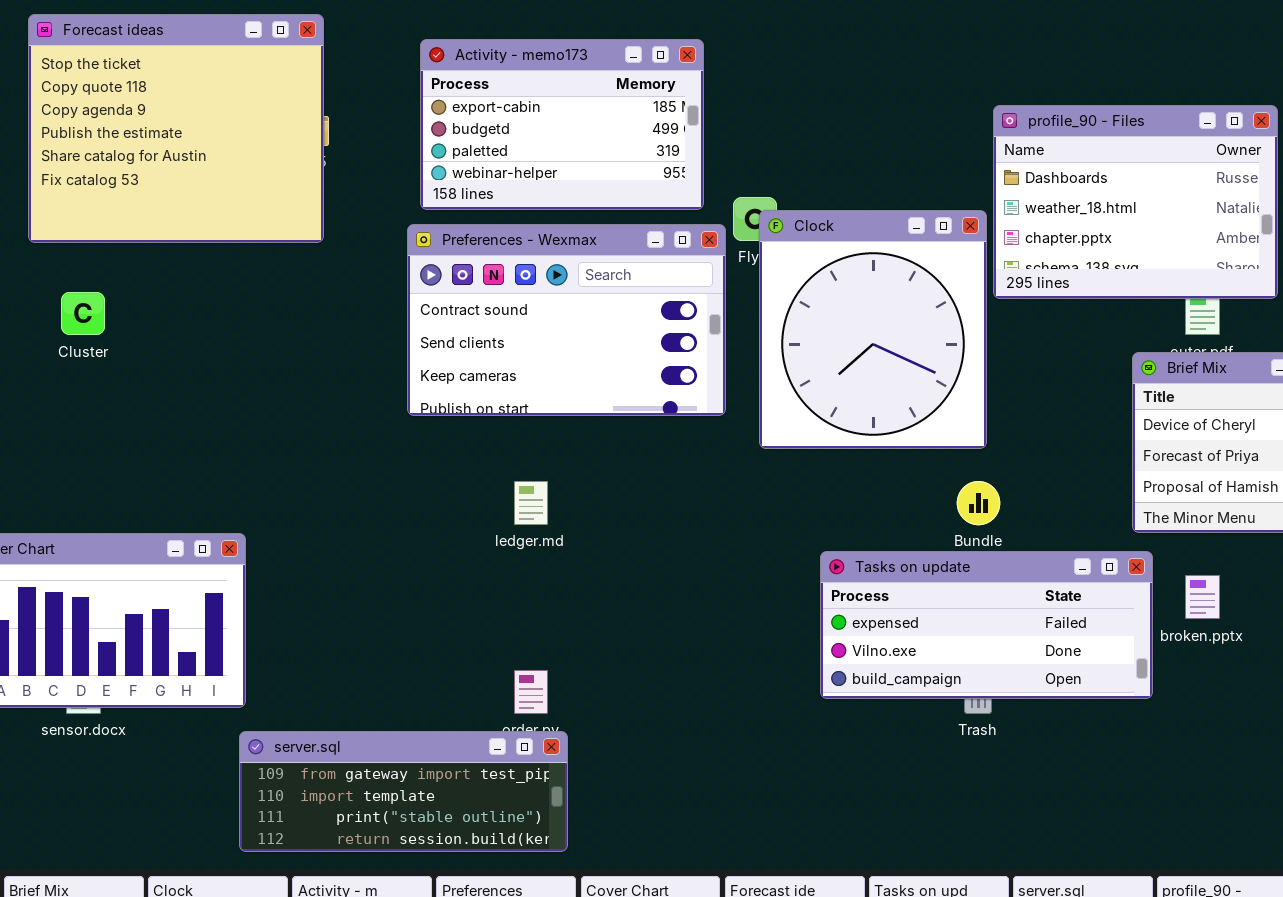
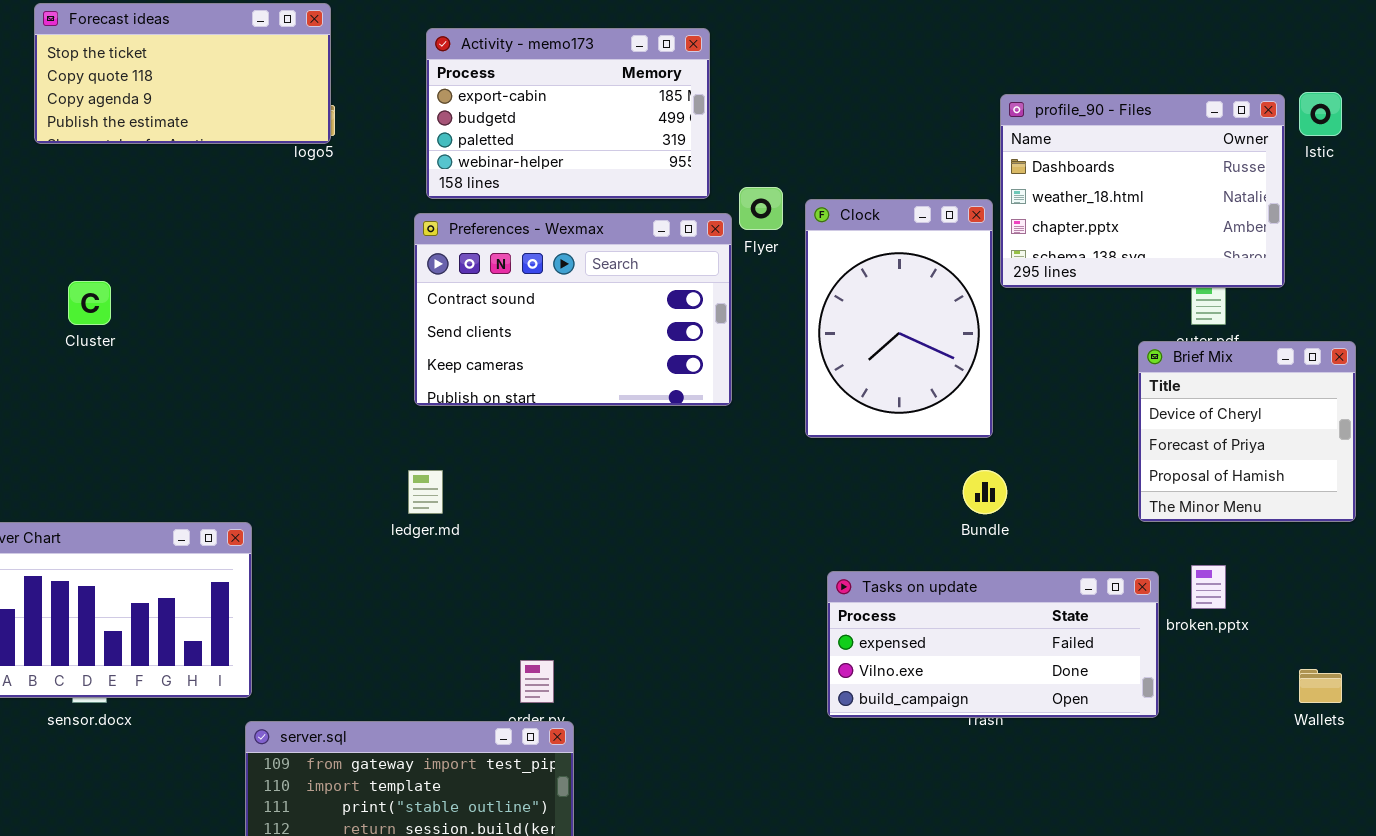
Forecast ideas: [28,14,324,243] -> [34,3,331,144], resized
Clock: [759,210,987,449] -> [805,199,993,438], resized
ledger.md: [514,481,548,525] -> [408,470,443,514], moved
Tasks on update: [820,551,1153,699] -> [827,571,1159,718], moved

